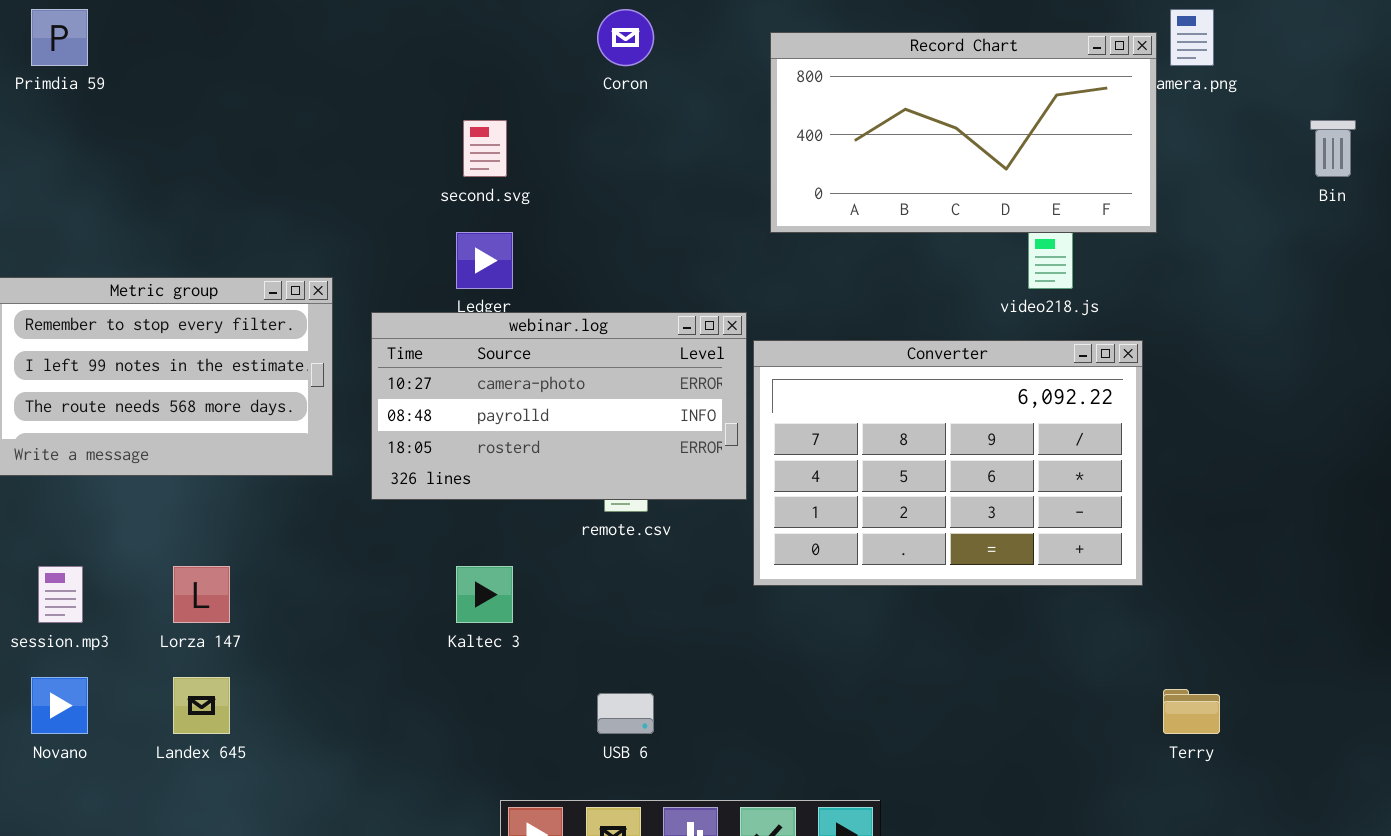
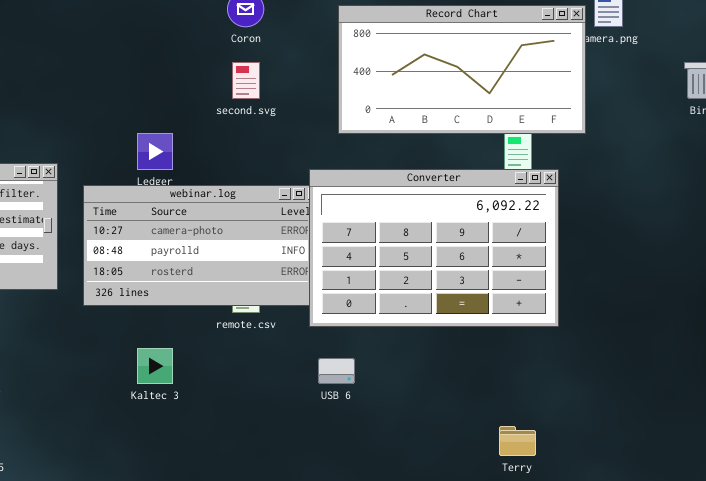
second.svg: [463,120,507,177] -> [232,62,260,99], moved
Converter: [753,340,1143,586] -> [309,169,559,327], moved
Terry: [1163,689,1220,734] -> [499,426,536,456], moved
USB 6: [597,693,654,734] -> [318,358,355,384], moved

